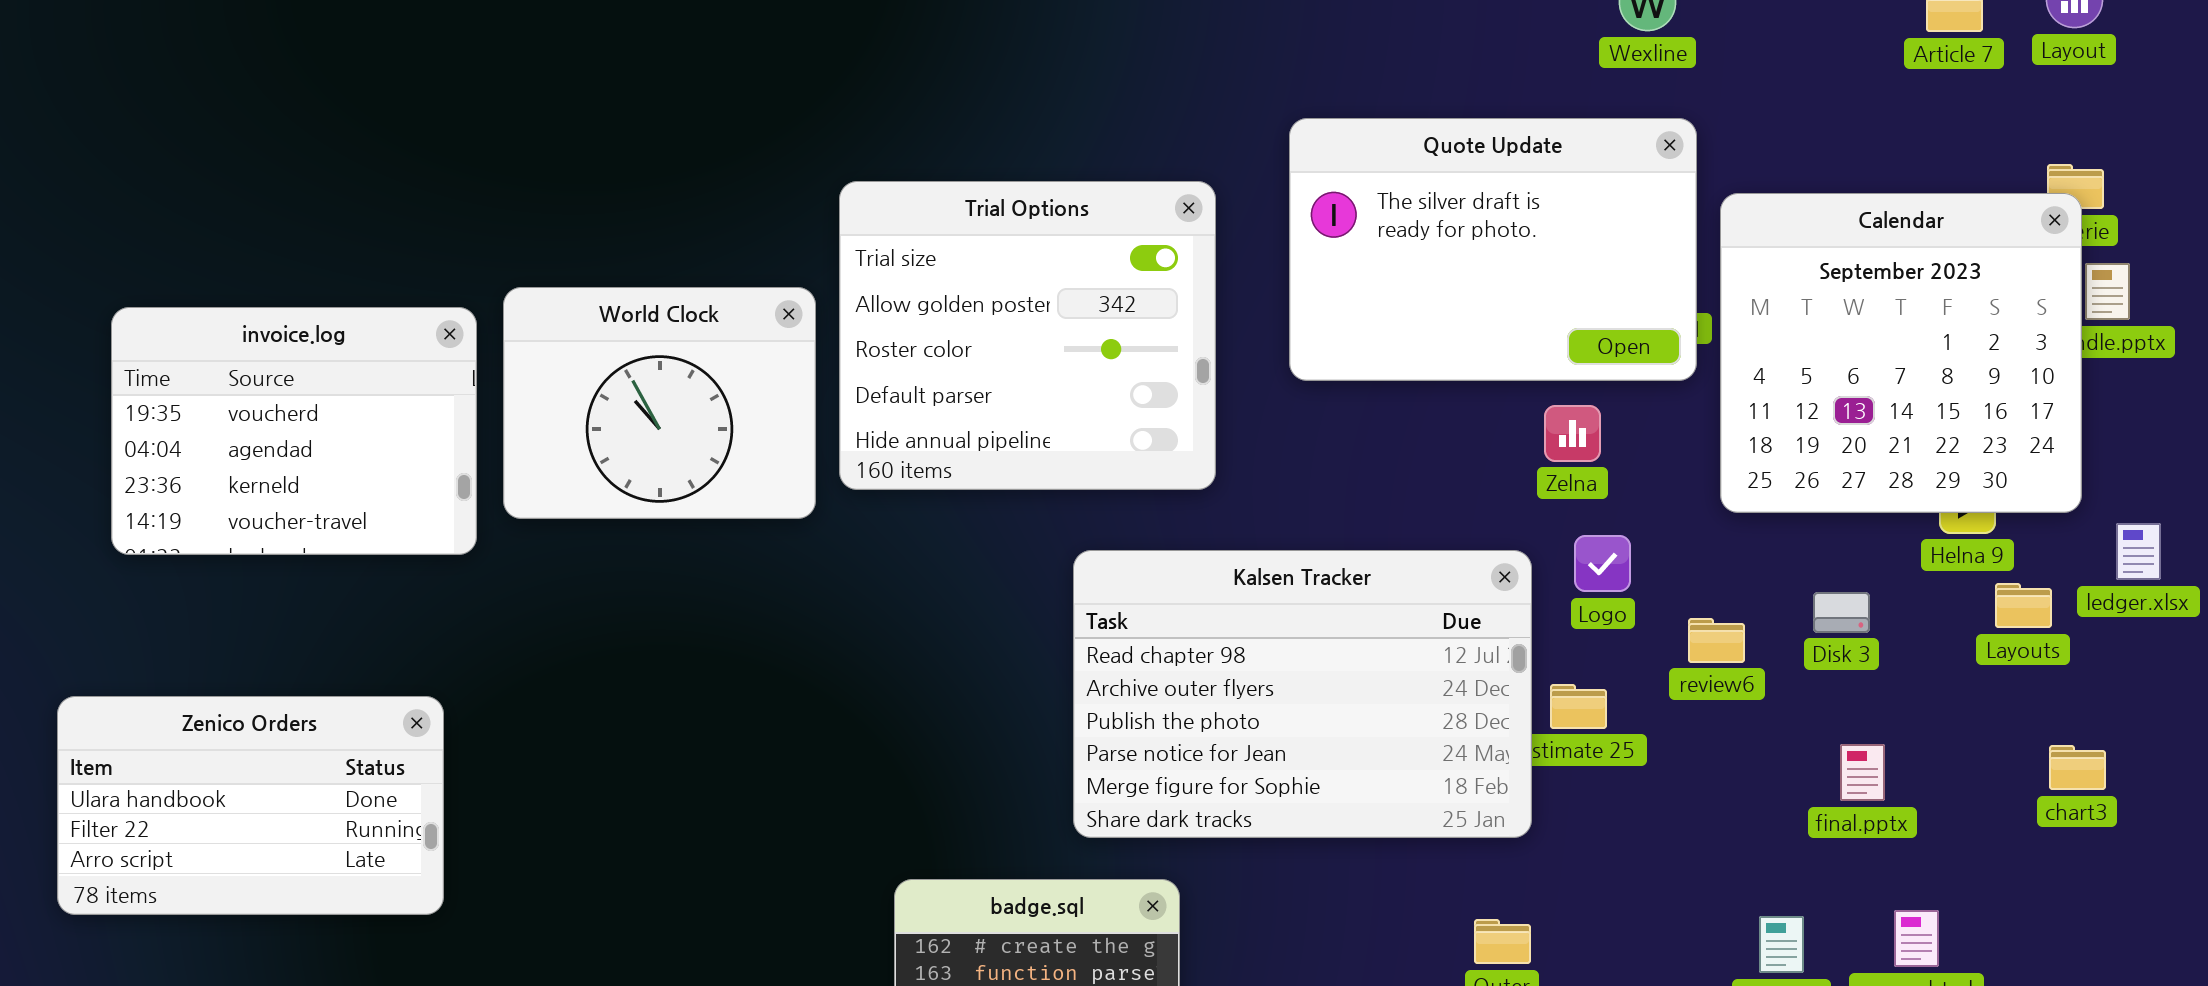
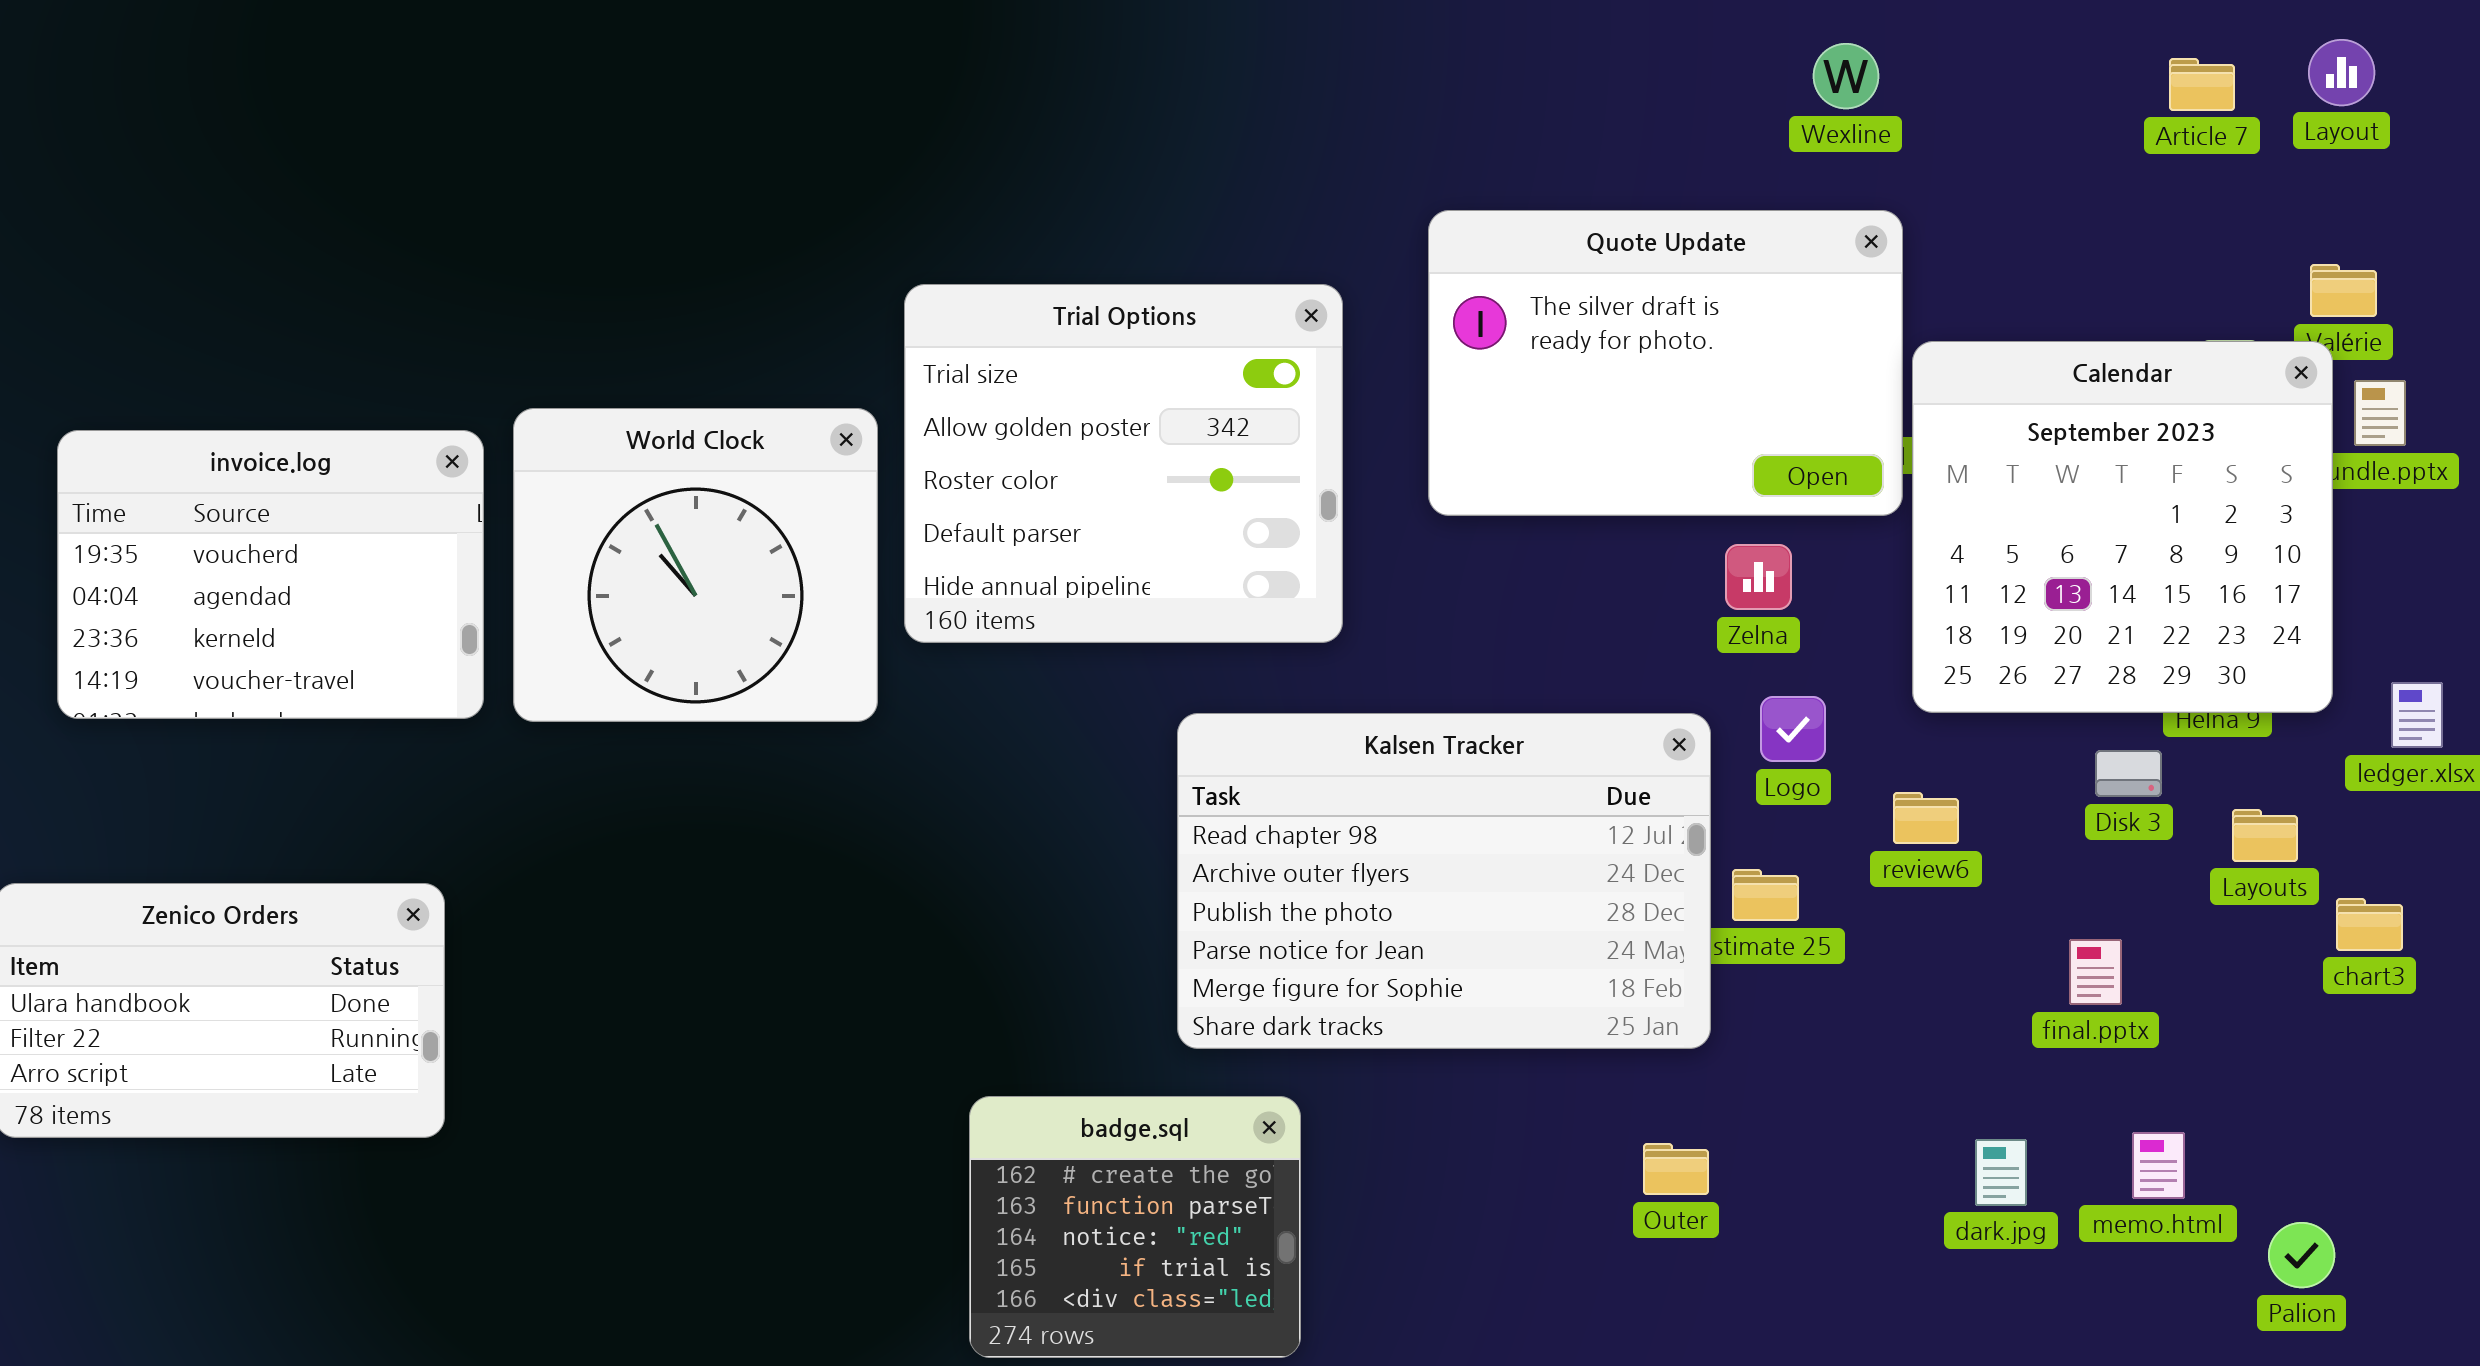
Calendar: [1720,193,2082,513] -> [1912,341,2333,713], moved
World Clock: [503,287,816,519] -> [513,408,878,722], resized
Layouts: [1995,583,2052,628] -> [2232,809,2298,862], moved
Disk 3: [1813,592,1870,633] -> [2095,750,2162,797], moved
chart3: [2049,745,2106,790] -> [2336,898,2403,951], moved

